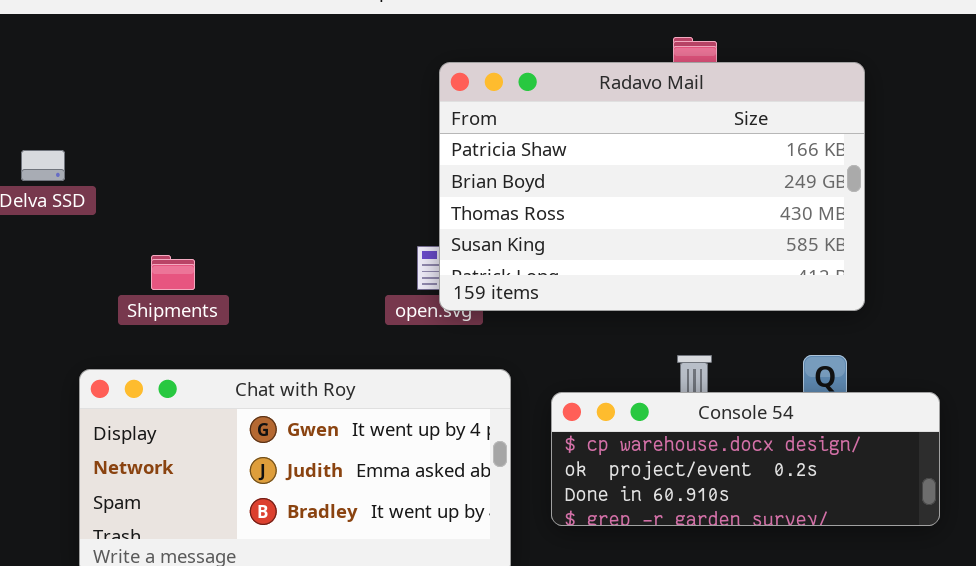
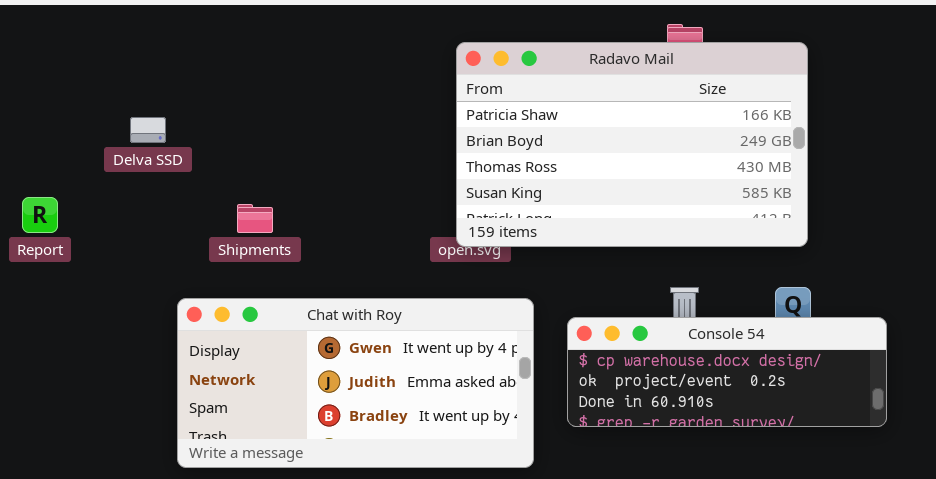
Radavo Mail: [439,62,865,311] -> [456,42,808,247], moved

